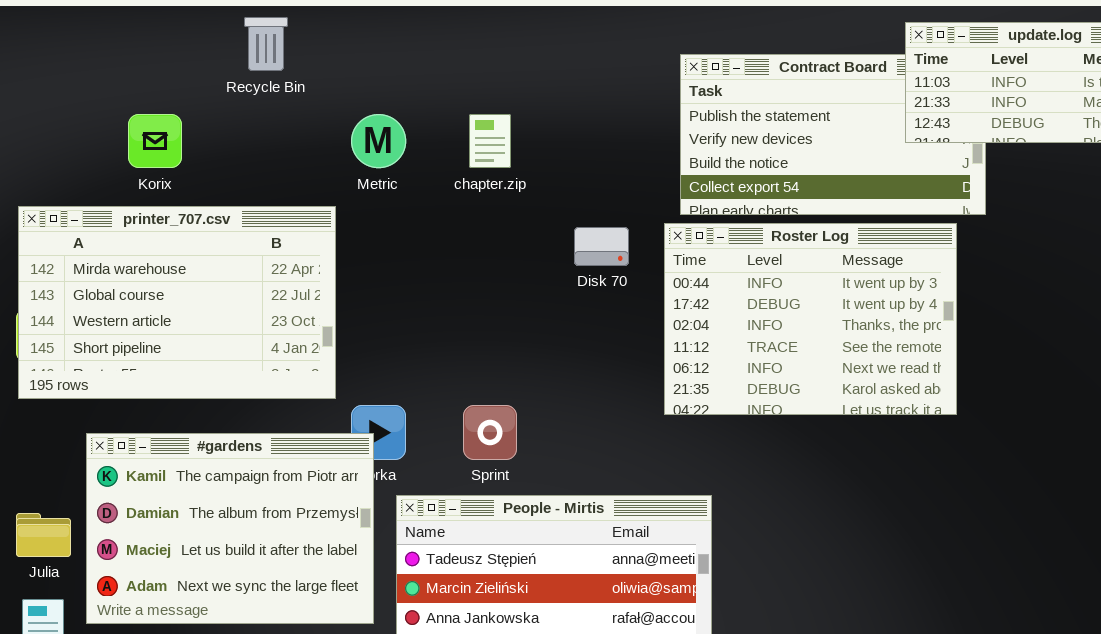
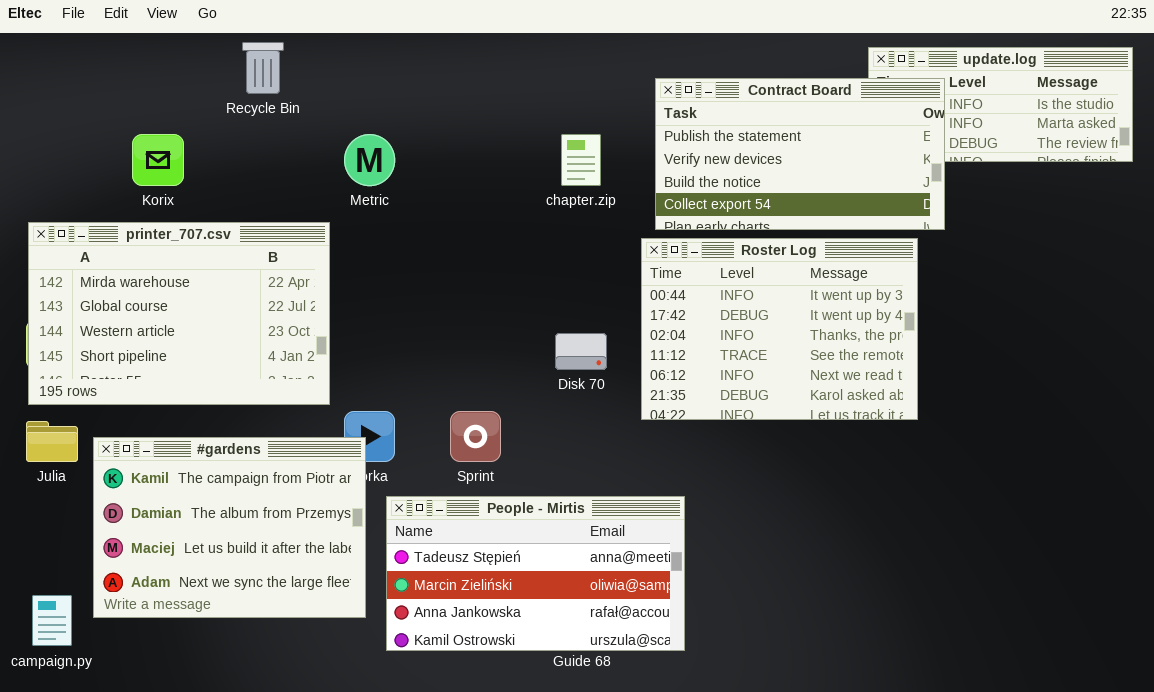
Contract Board: [680,54,986,215] -> [655,78,945,230], raised
chapter.zip: [469,114,511,168] -> [561,134,601,186], moved
Disk 70: [574,227,629,266] -> [555,333,607,370], moved
Julia: [16,513,71,557] -> [26,421,78,462], moved

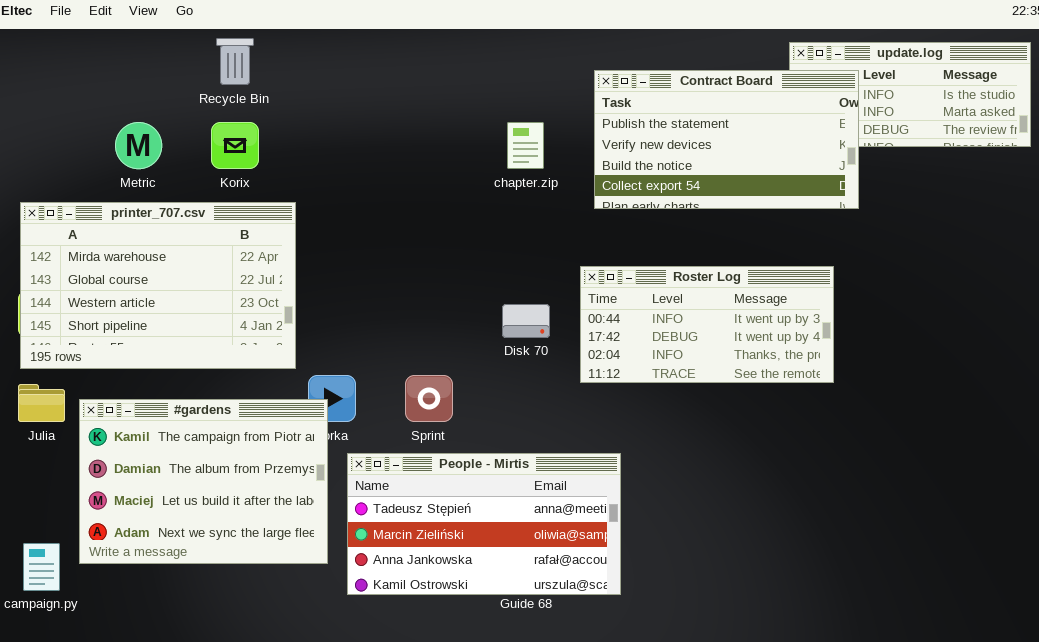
Korix: [132,134,184,186] -> [211,122,259,169], moved
Metric: [344,134,395,186] -> [115,122,162,169], moved
Roster Log: [641,238,918,420] -> [580,266,834,383], resized

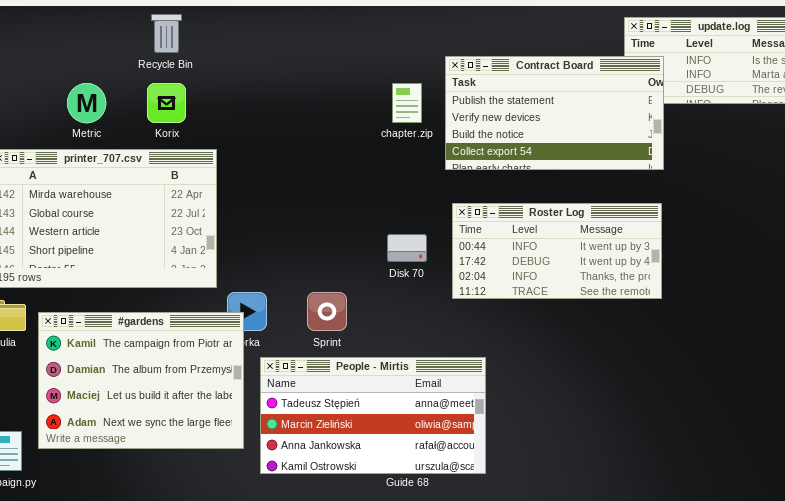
Contract Board: [594,70,859,209] -> [445,56,664,170], moved

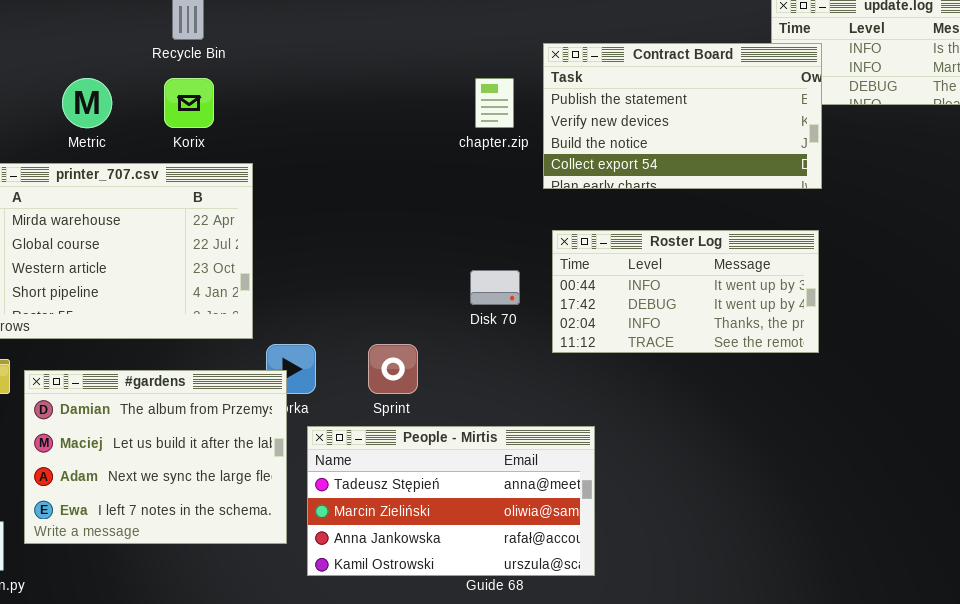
#gardens: [38,312,244,449] -> [24,370,287,544], scrolled down 1 row

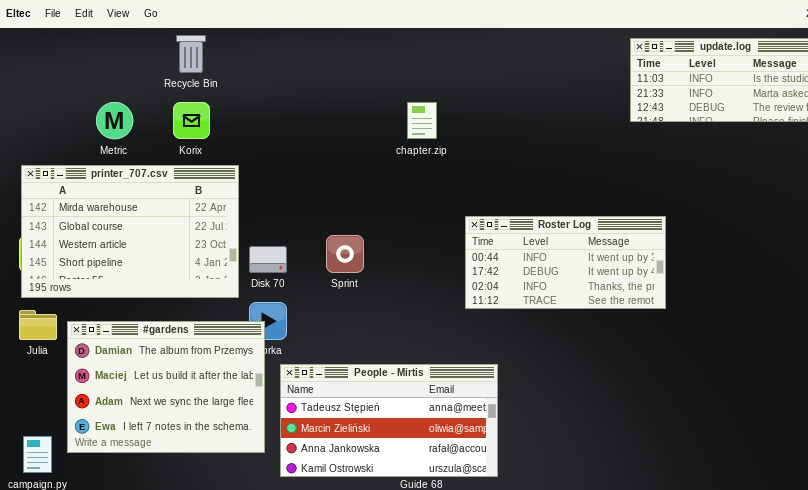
Contract Board: [543,43,822,189] -> none, closed
Disk 70: [470,270,520,305] -> [249,246,287,273], moved
Sprint: [368,344,418,394] -> [326,235,364,273], moved

